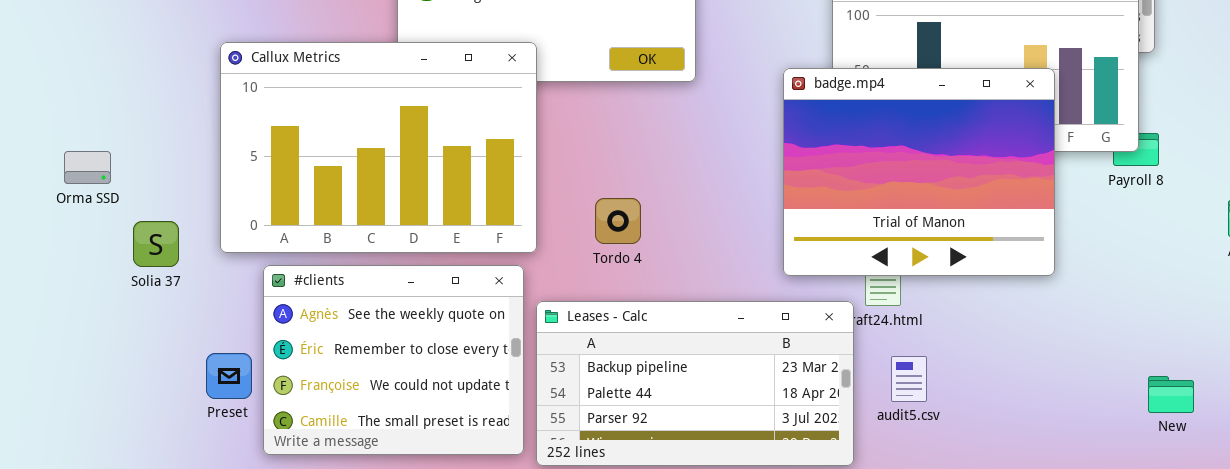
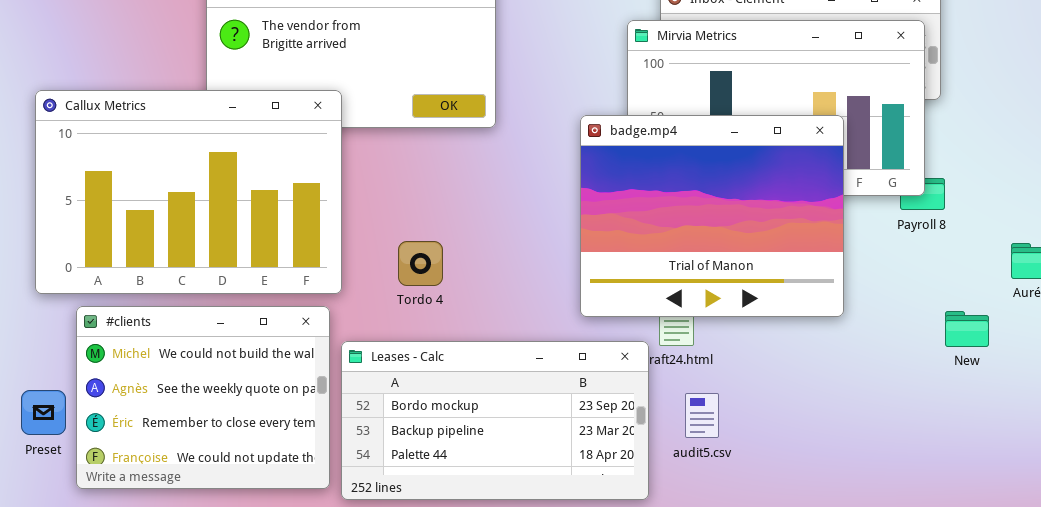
#clients: [263,265,524,455] -> [76,306,330,489], scrolled up 1 row
Leases - Calc: [536,301,854,466] -> [341,341,649,500], scrolled up 1 row
New: [1148,376,1194,413] -> [945,311,989,347], moved

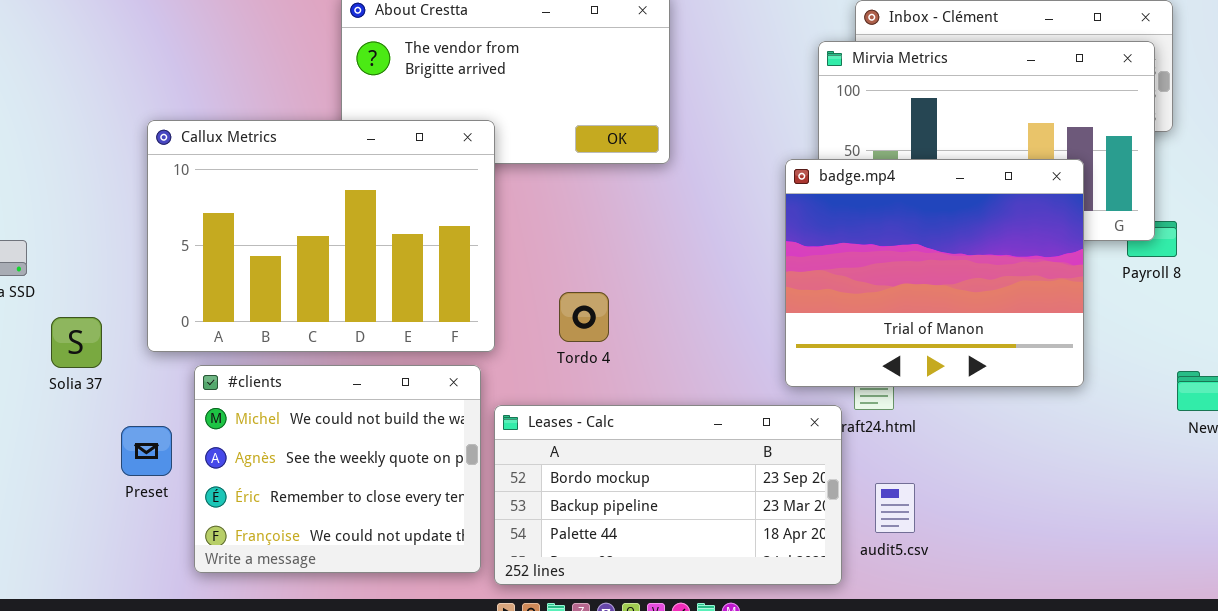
badge.mp4: [580,115,844,317] -> [785,159,1084,387], moved
Preset: [21,390,66,435] -> [121,426,172,476], moved
audit5.csv: [685,393,719,438] -> [875,483,915,533], moved

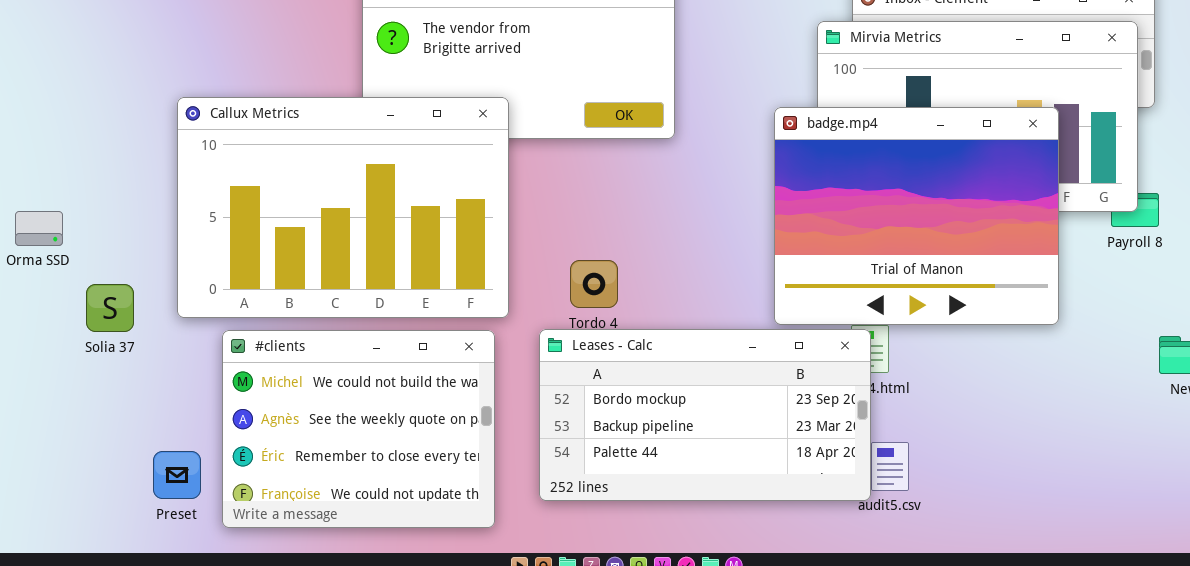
badge.mp4: [785,159,1084,387] -> [774,107,1059,325], moved
Leases - Calc: [494,405,842,585] -> [539,329,871,501], moved
Preset: [121,426,172,476] -> [153,451,201,499], moved

